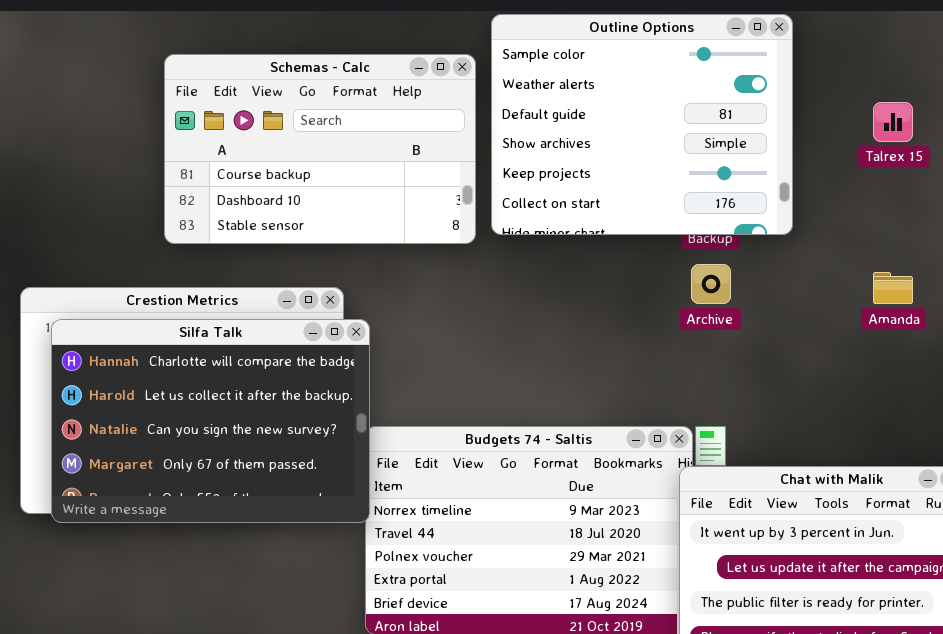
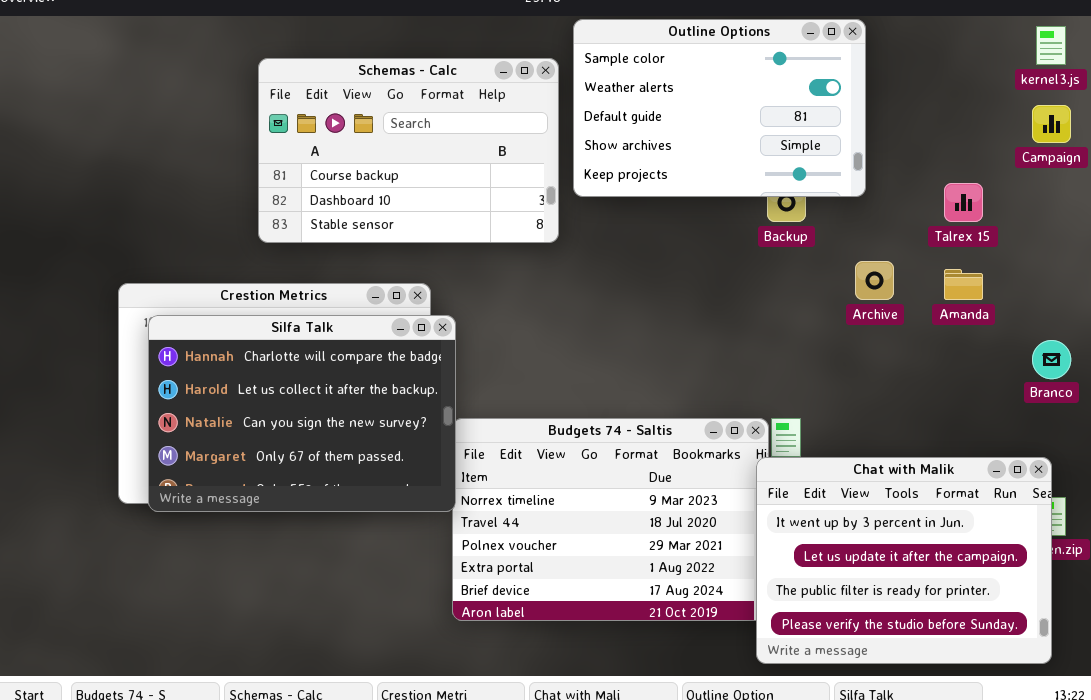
Outline Options: [491,14,793,235] -> [573,19,866,197], resized
Talrex 15: [873,102,913,142] -> [944,183,983,222], moved
Archive: [691,264,731,304] -> [855,261,894,300], moved

